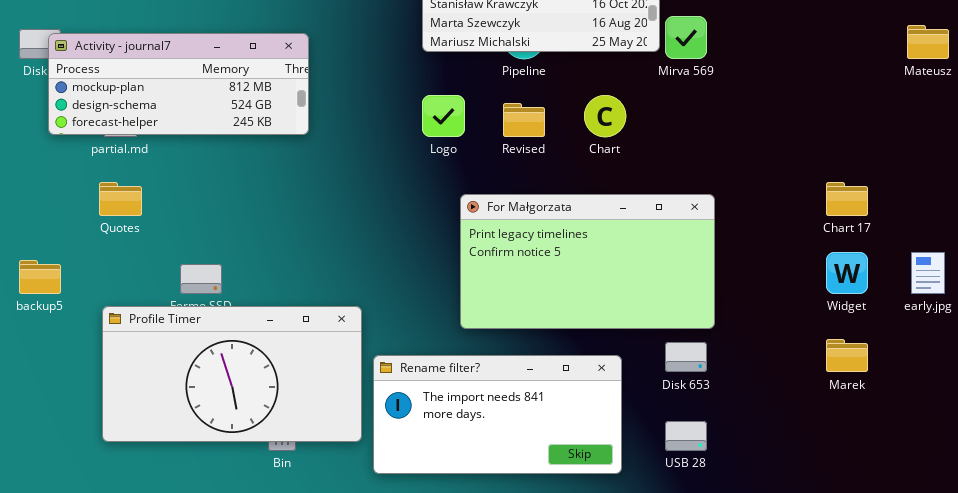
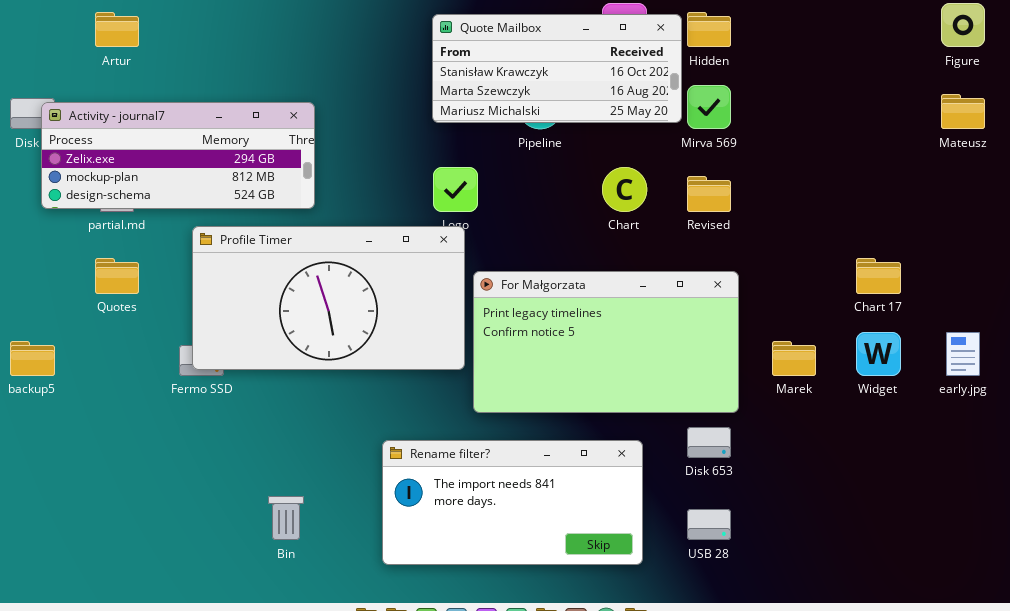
Activity - journal7: [48,33,309,135] -> [41,102,315,209], scrolled up 1 row
Revised: [503,103,545,137] -> [687,176,731,212], moved
Profile Timer: [102,306,362,442] -> [192,226,465,370], moved
Marek: [826,339,868,372] -> [772,341,816,376], moved

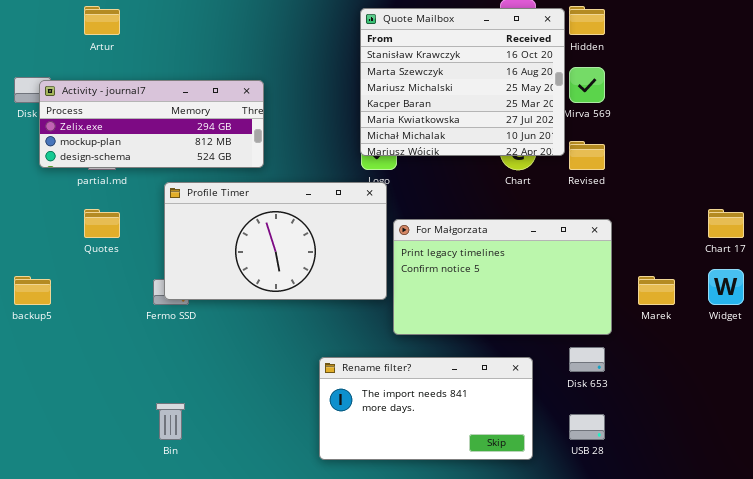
Quote Mailbox: [432,14,682,123] -> [360,8,565,156], resized
Bin: [268,496,304,540] -> [156,403,185,440], moved

